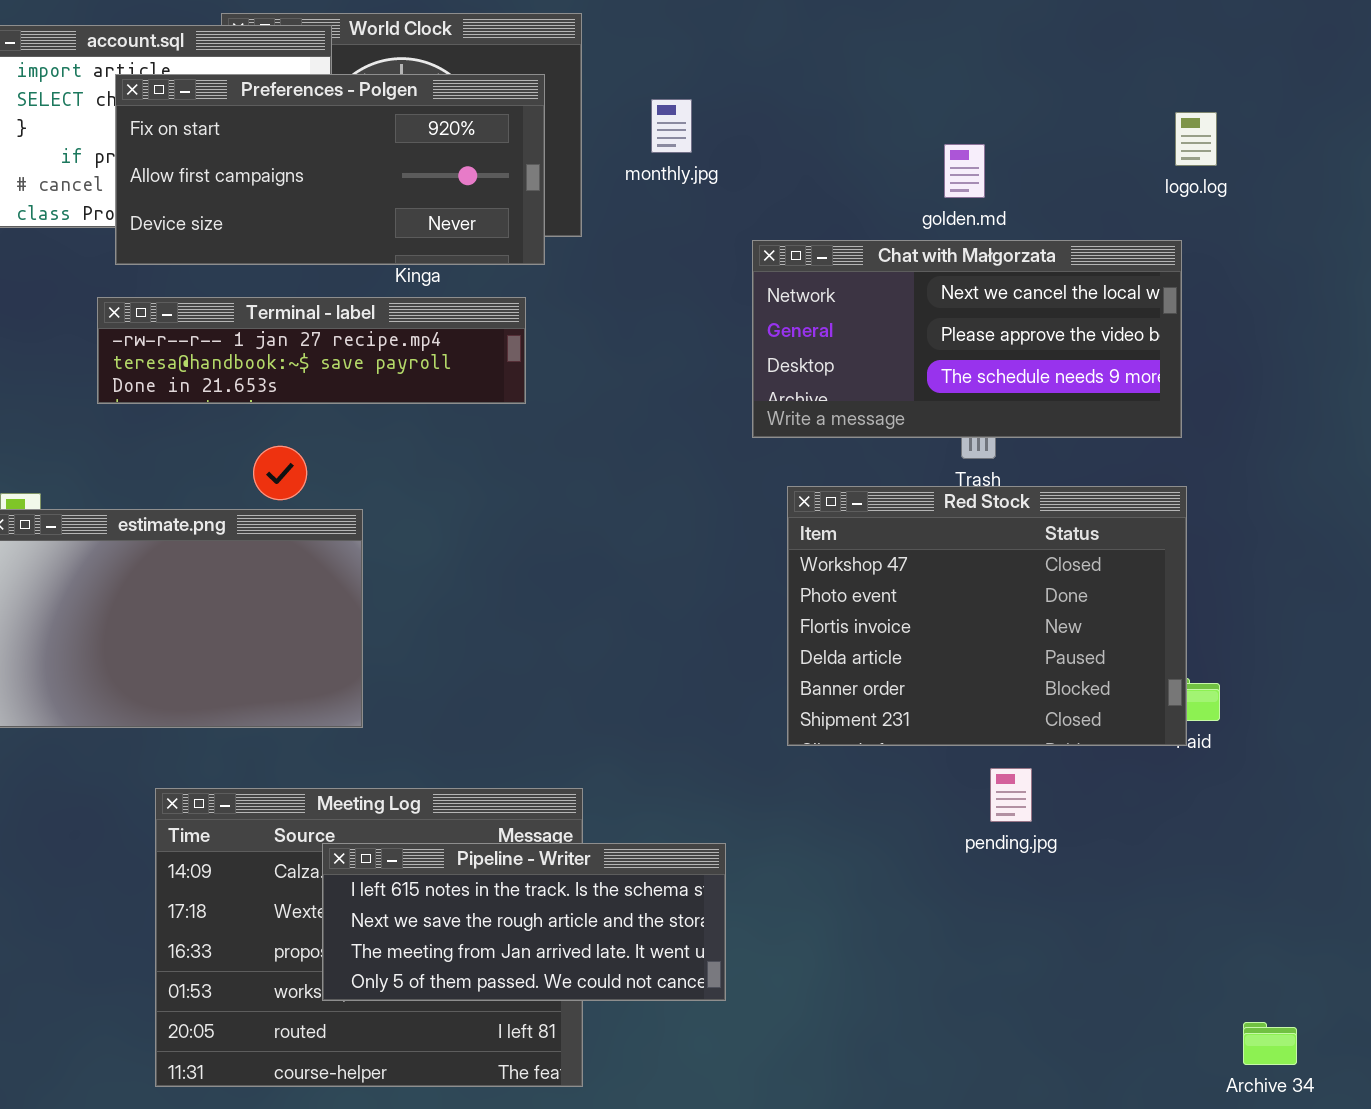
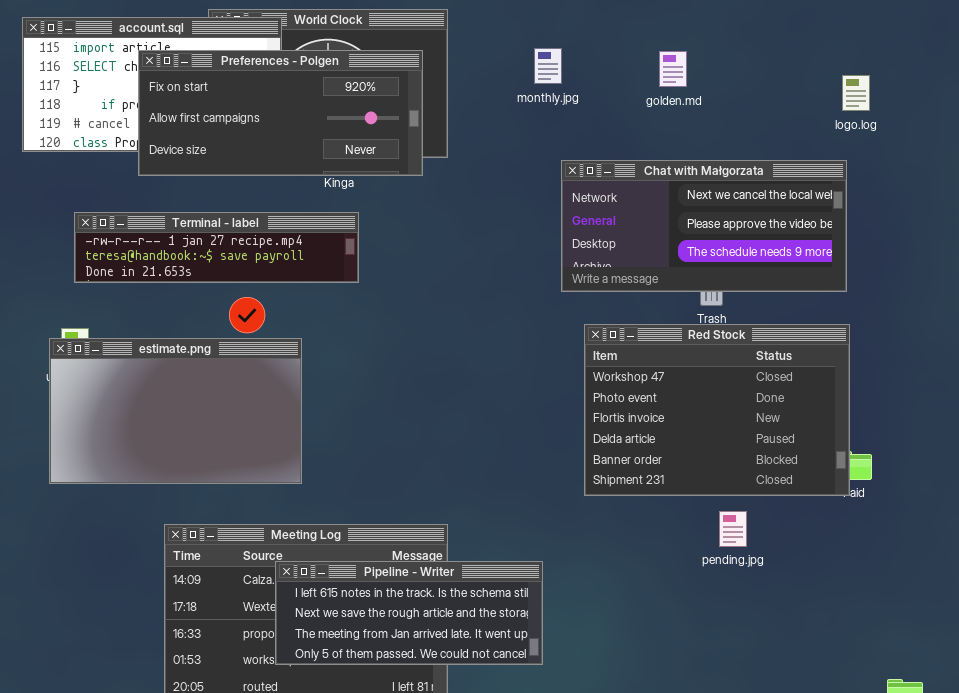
monthly.jpg: [651,99,692,153] -> [534,48,562,84], moved
golden.md: [944,144,985,198] -> [659,51,687,87], moved
Terminal - label: [97,297,526,404] -> [74,212,359,283], moved

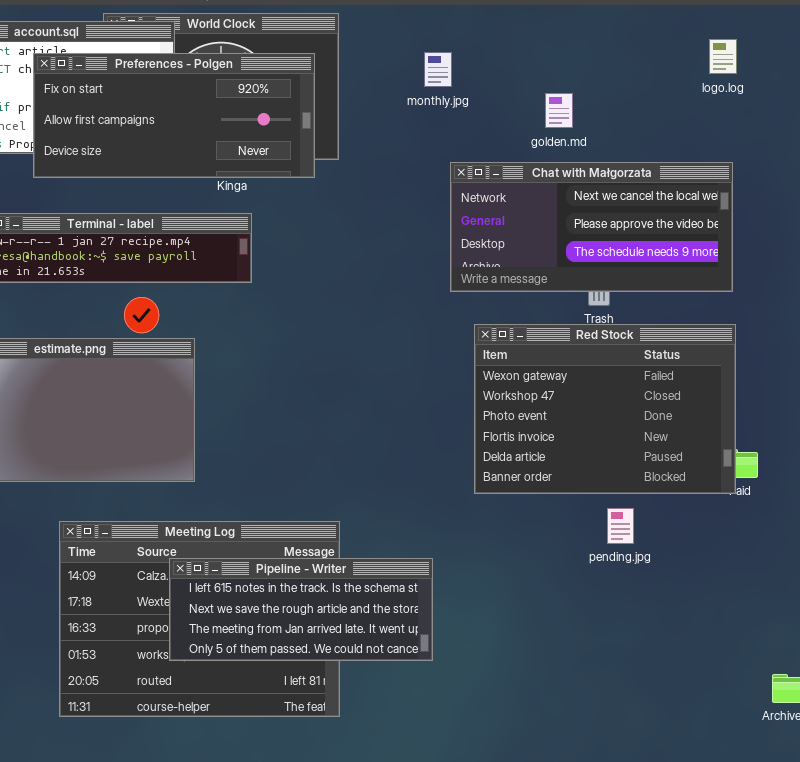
golden.md: [659,51,687,87] -> [545,93,573,128], moved
logo.log: [842,75,870,111] -> [709,39,737,74], moved
Red Stock: [584,324,850,496] -> [474,324,736,494], scrolled up 1 row

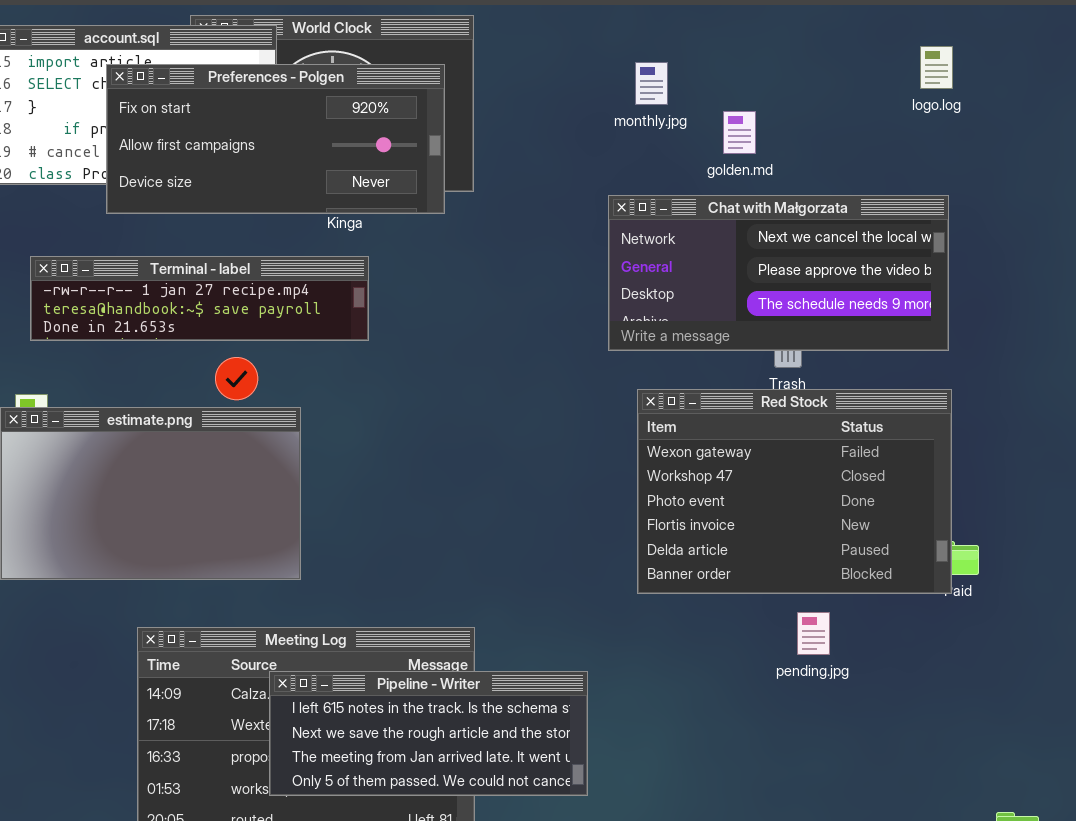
monthly.jpg: [424,52,452,87] -> [635,62,668,105], moved

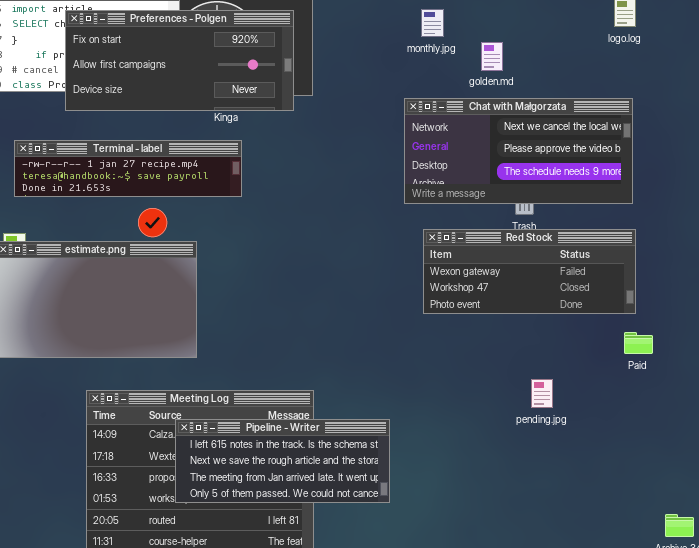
Red Stock: [637,389,952,594] -> [423,229,636,314], resized

